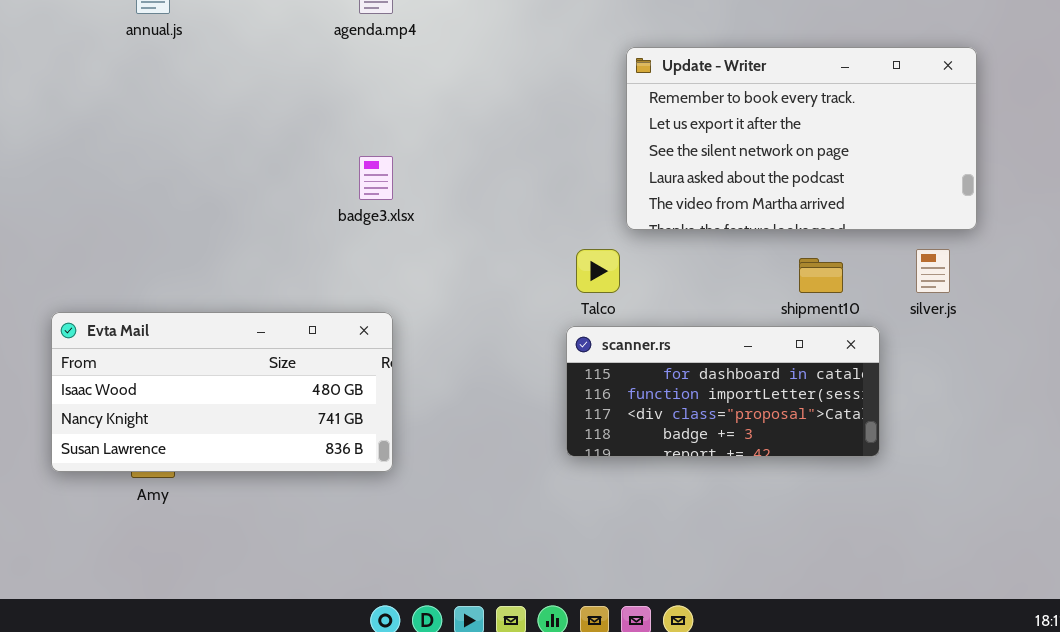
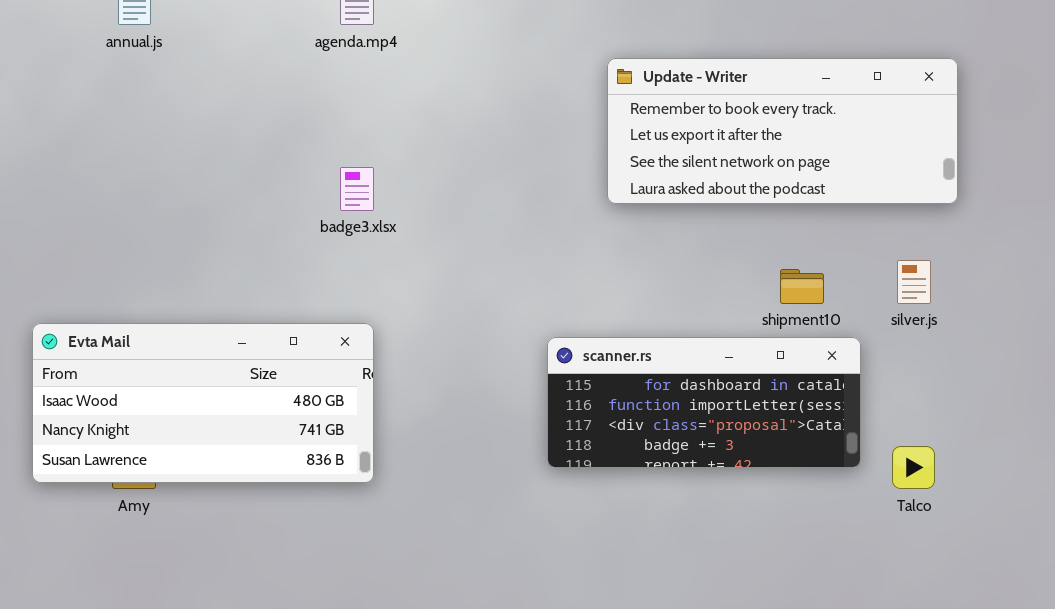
Update - Writer: [626,47,977,230] -> [607,58,958,204], resized
Talco: [576,249,620,293] -> [892,446,935,489], moved

